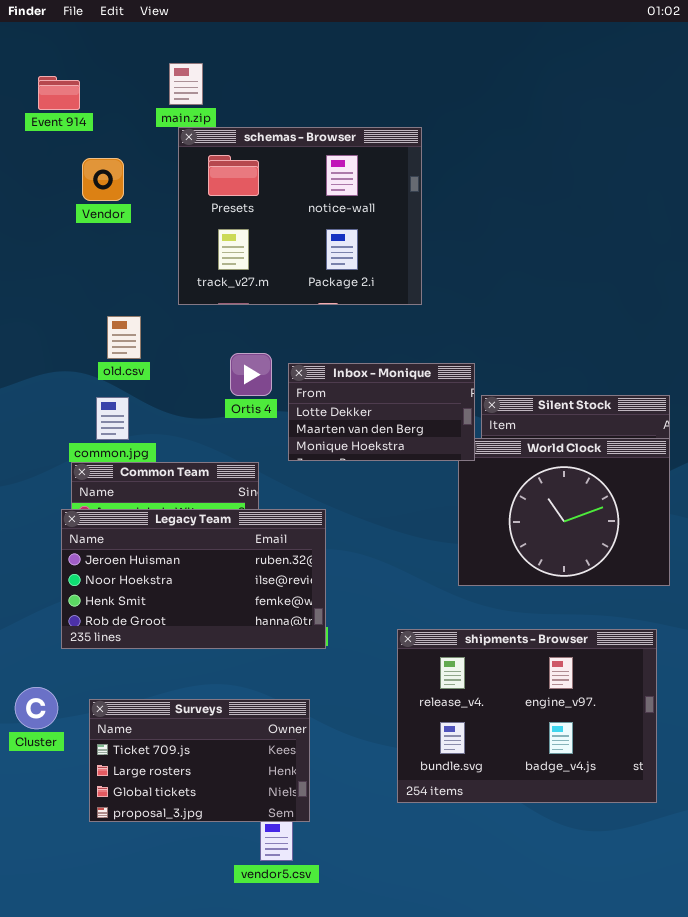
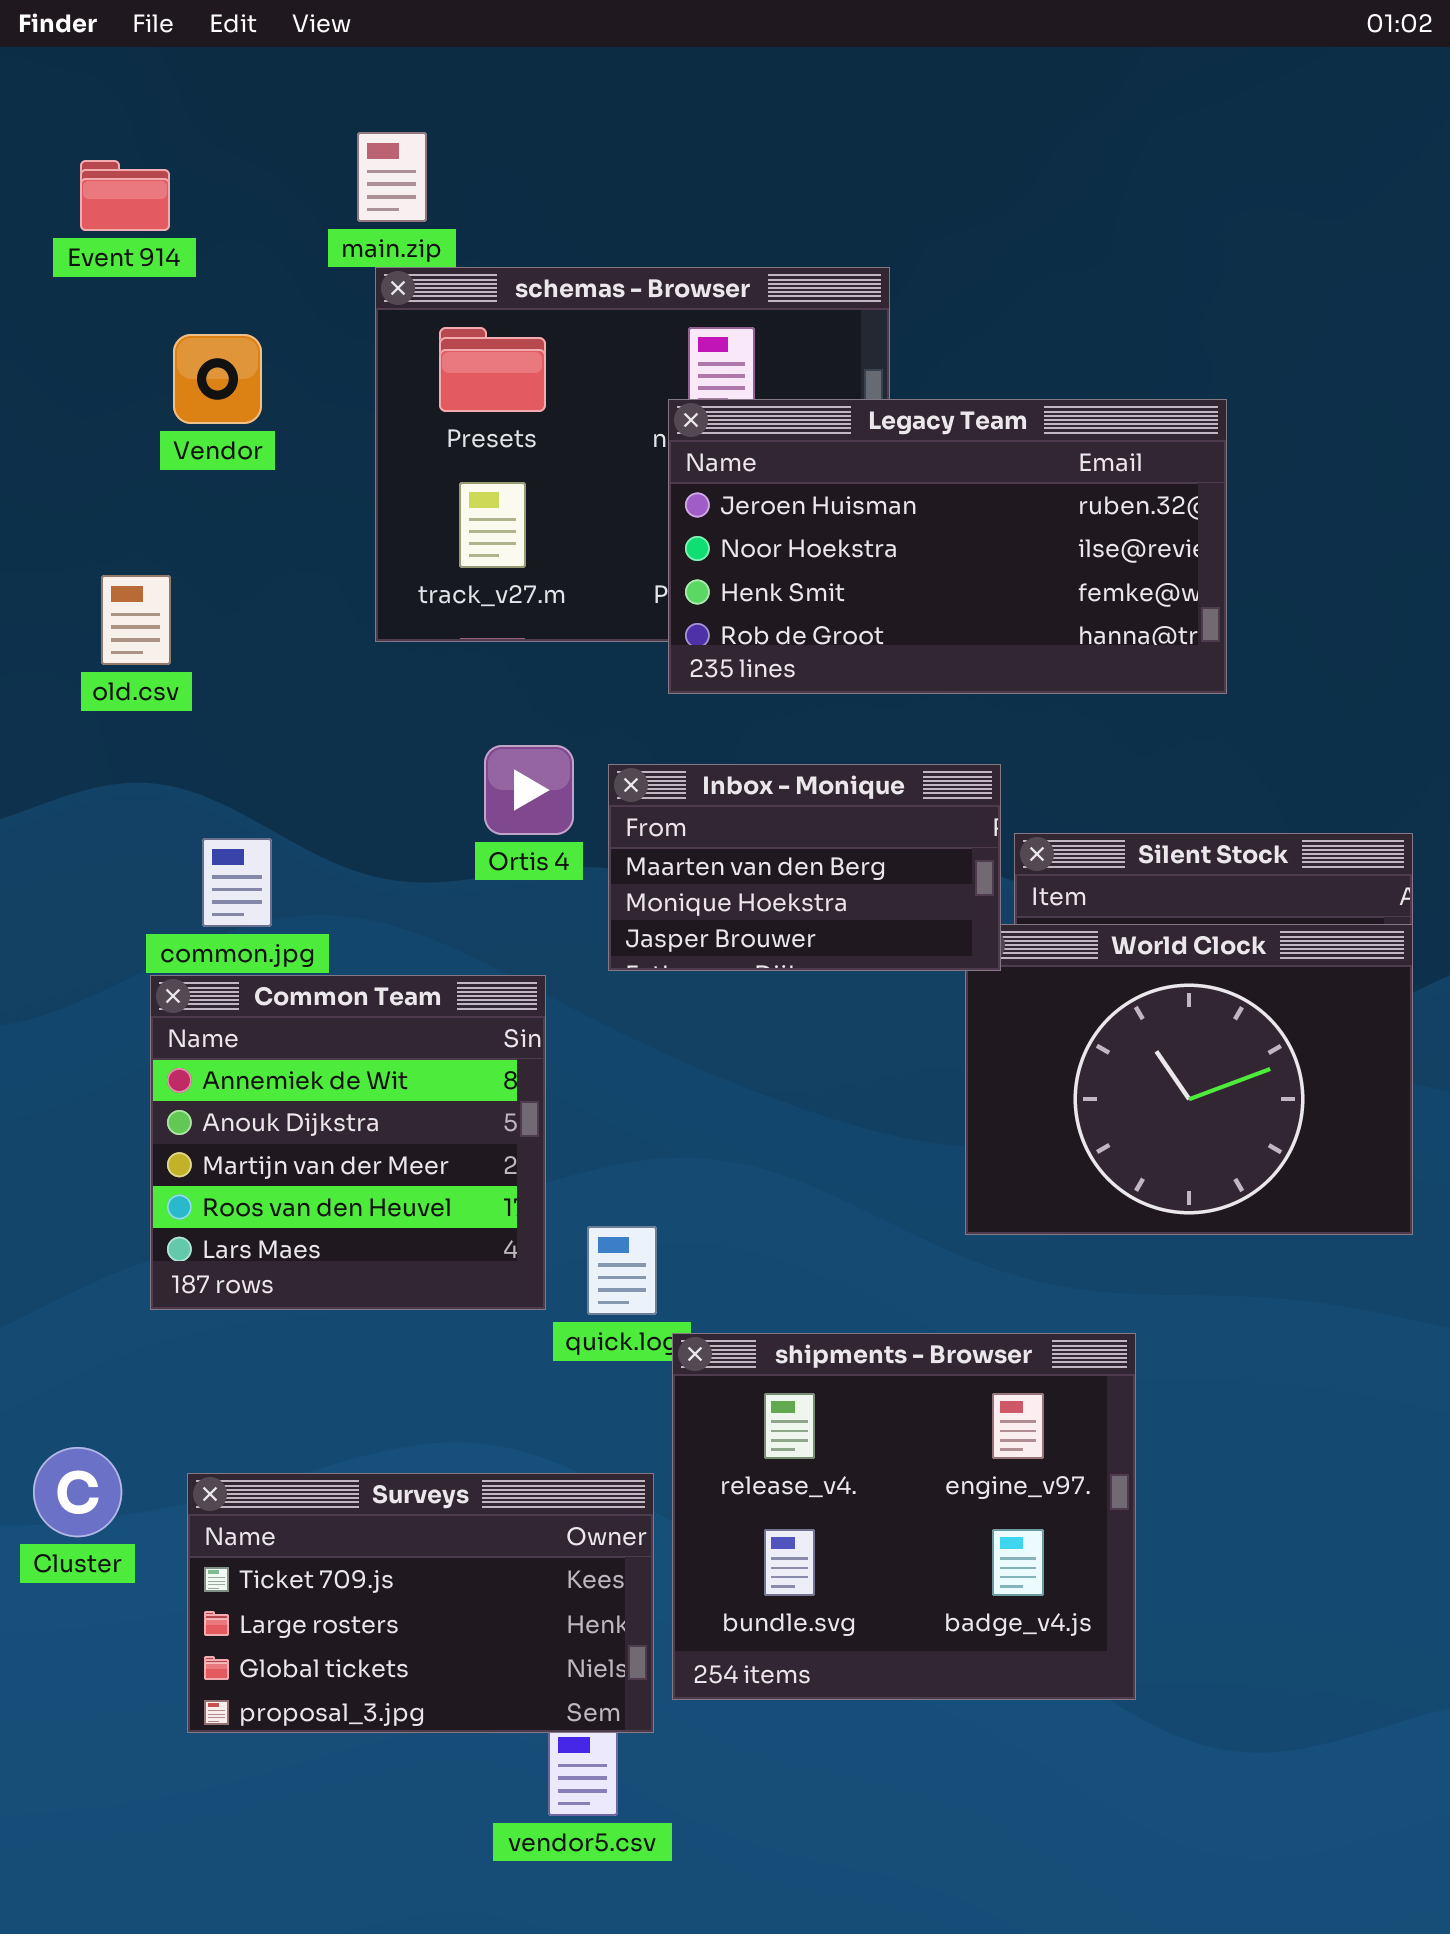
old.csv: [107,316,141,359] -> [101,575,171,665], moved
Inbox - Monique: [288,363,475,461] -> [608,764,1001,971], scrolled down 1 row
Legacy Team: [61,509,326,649] -> [668,399,1227,694], moved
shipments - Browser: [397,629,657,803] -> [672,1333,1136,1700], moved, resized

